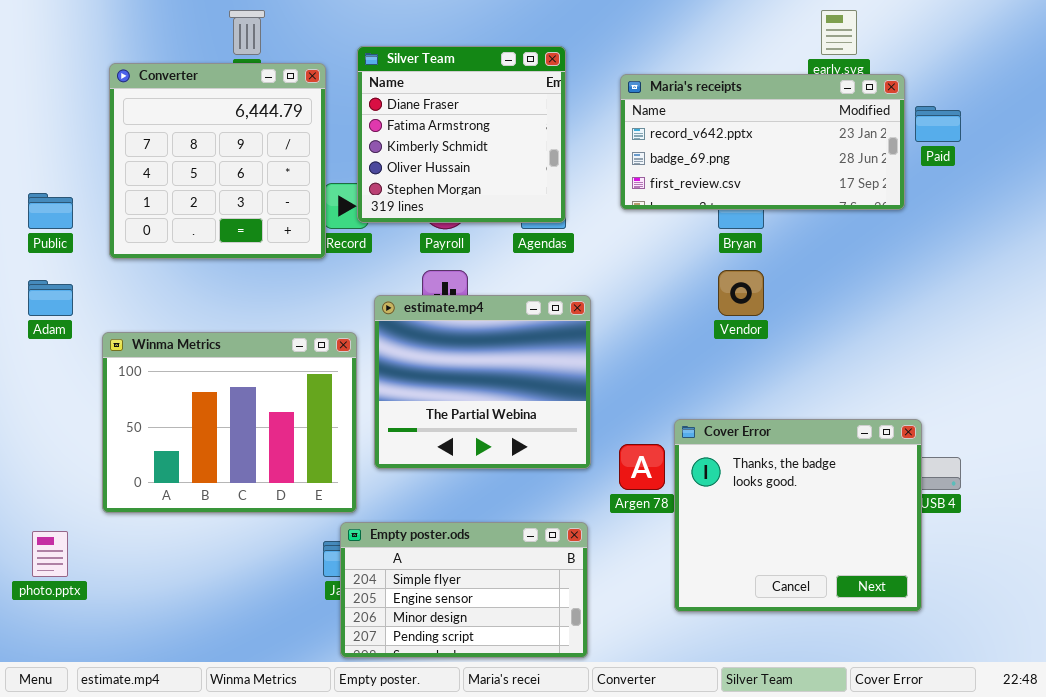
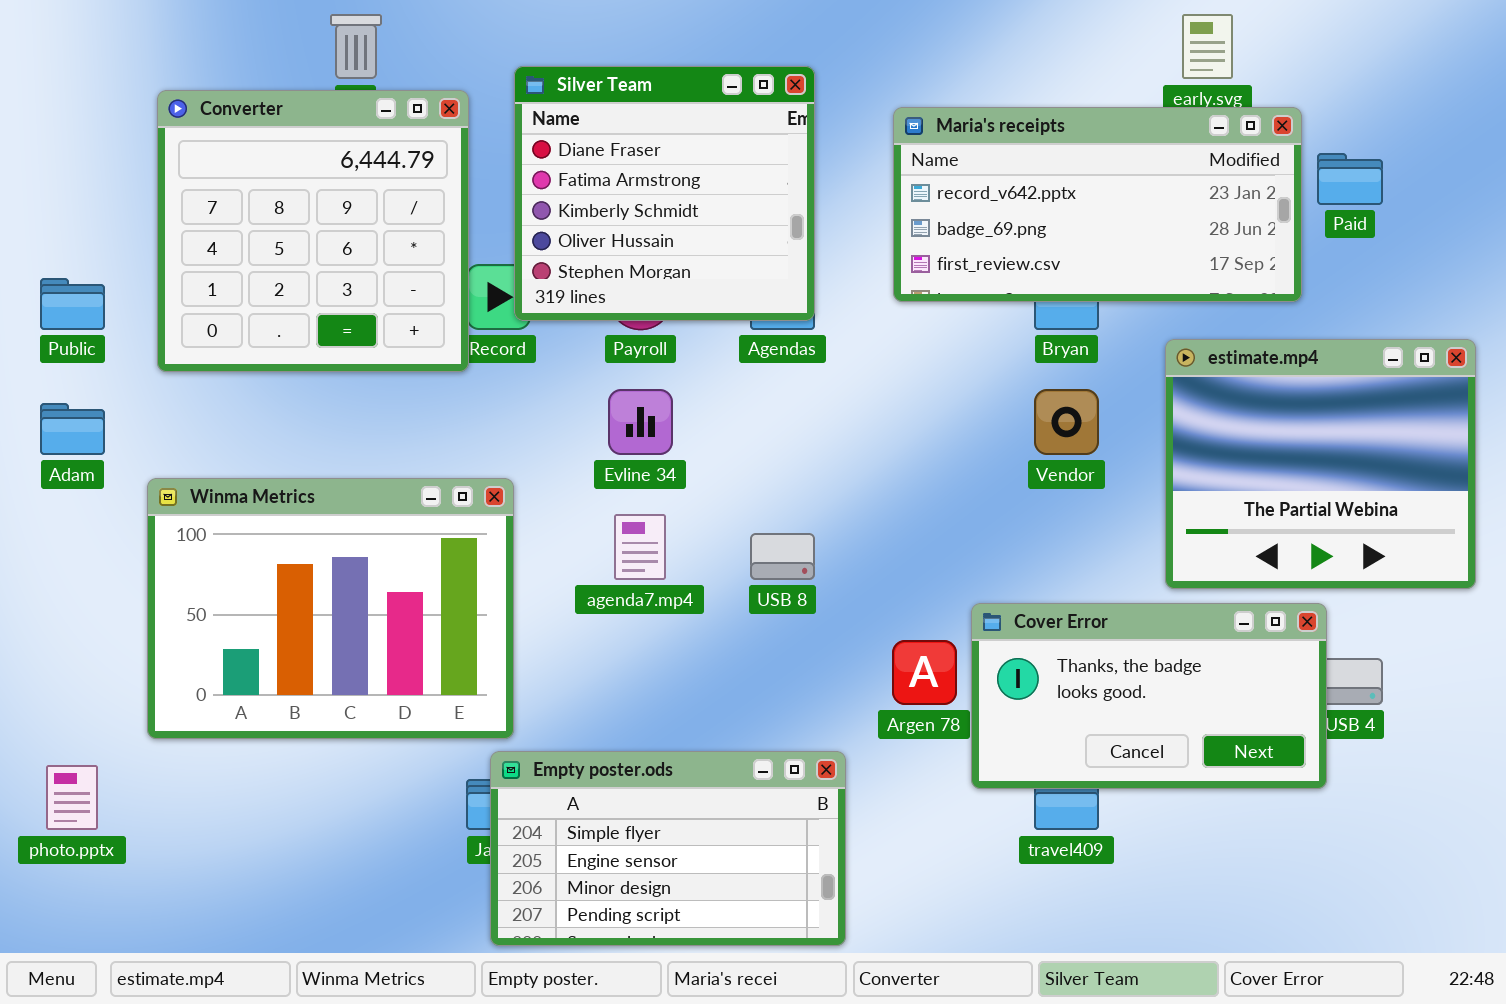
estimate.mp4: [374,295,591,469] -> [1165,339,1476,589], moved
Cover Error: [674,419,922,612] -> [971,603,1327,789], resized

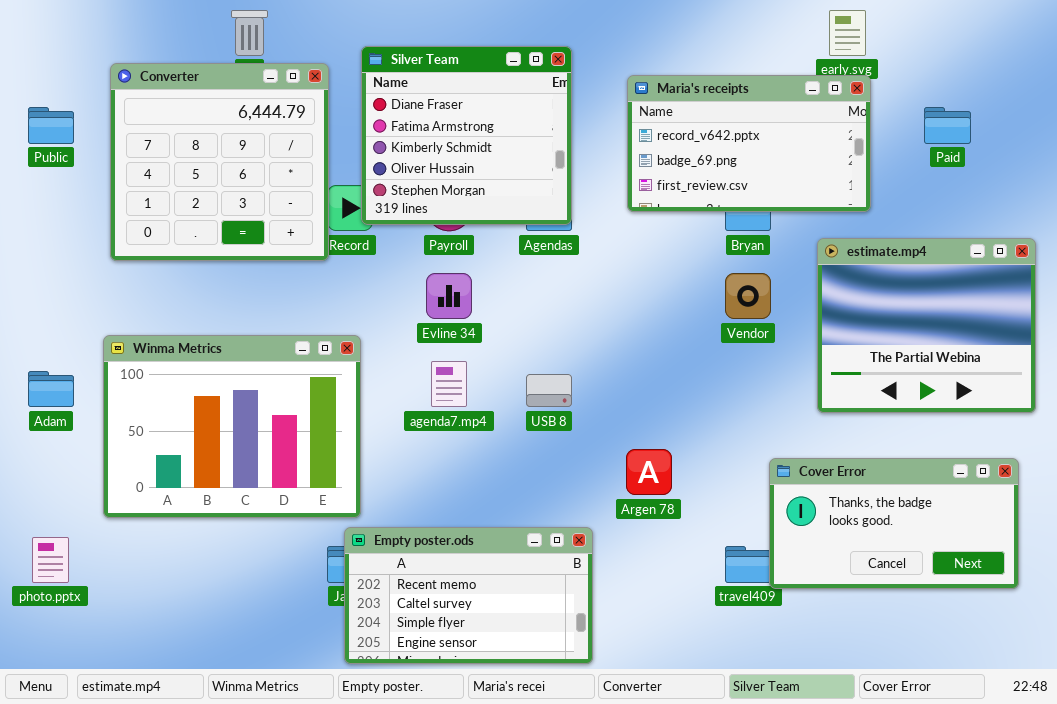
Maria's receipts: [893,107,1302,302] -> [627,75,871,212], resized
Public: [40,278,105,330] -> [28,107,74,144], moved
Adam: [40,403,105,455] -> [28,371,74,407], moved
Cover Error: [971,603,1327,789] -> [769,458,1019,589], moved
Empty poster.ods: [490,751,846,946] -> [344,527,593,664], scrolled up 2 rows

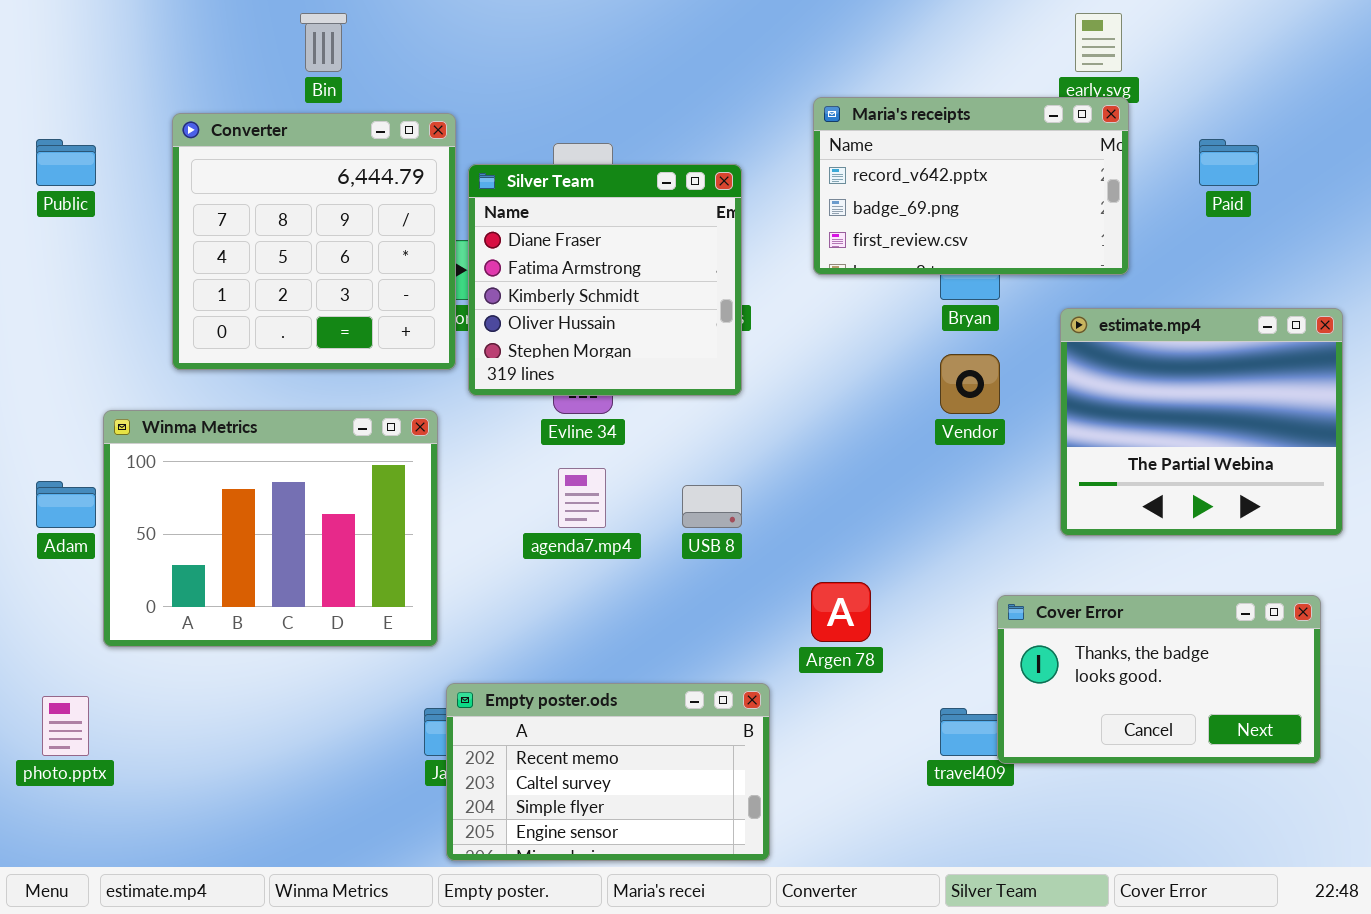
Silver Team: [361,46,572,225] -> [468,164,742,396], moved
Converter: [110,63,329,261] -> [172,113,456,370], moved
Winma Metrics: [103,335,361,518] -> [103,410,438,647], moved

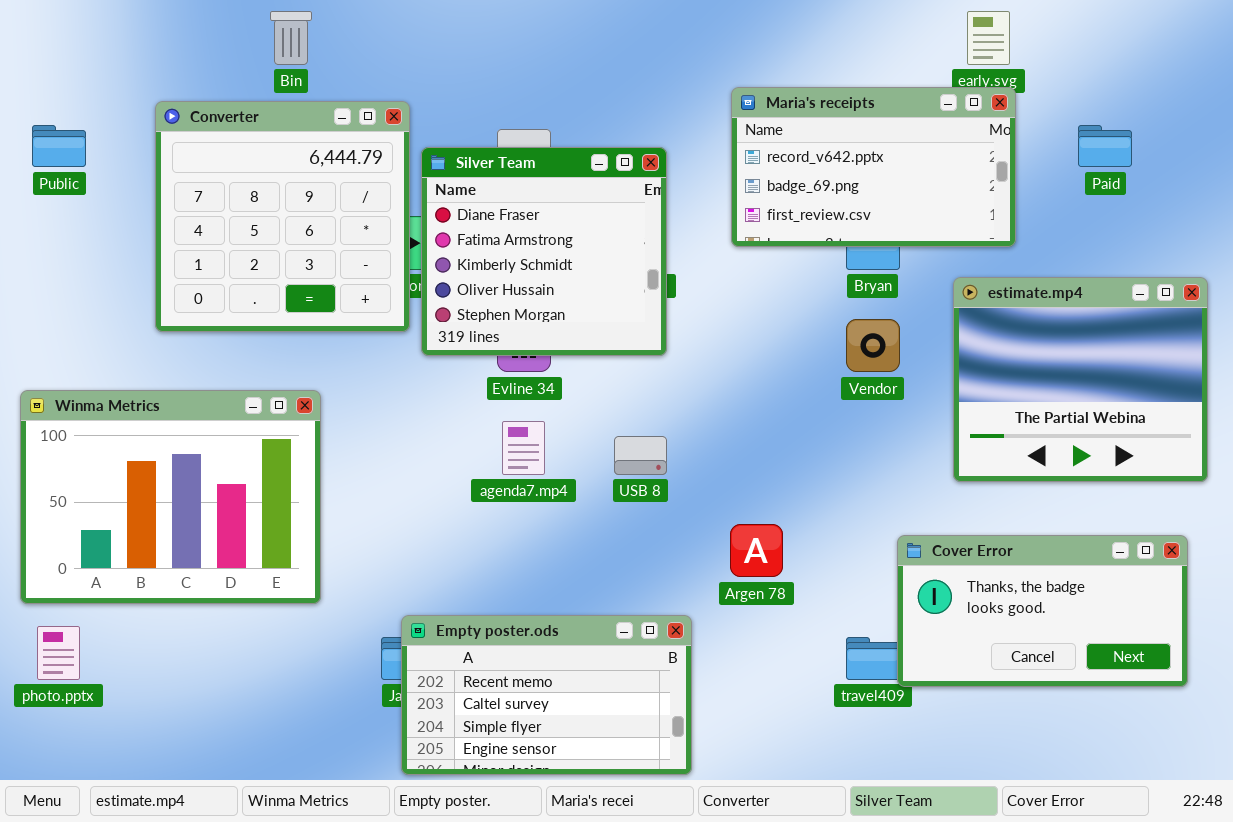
Winma Metrics: [103,410,438,647] -> [20,390,321,604], moved

